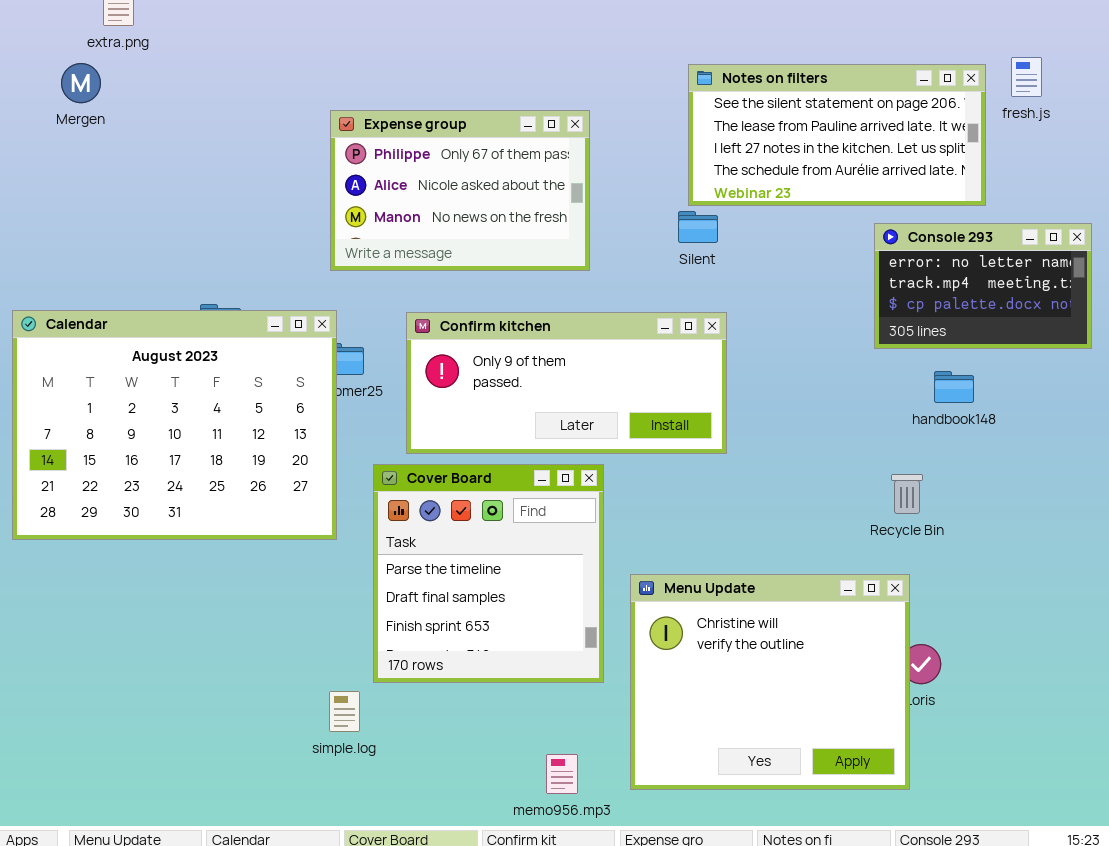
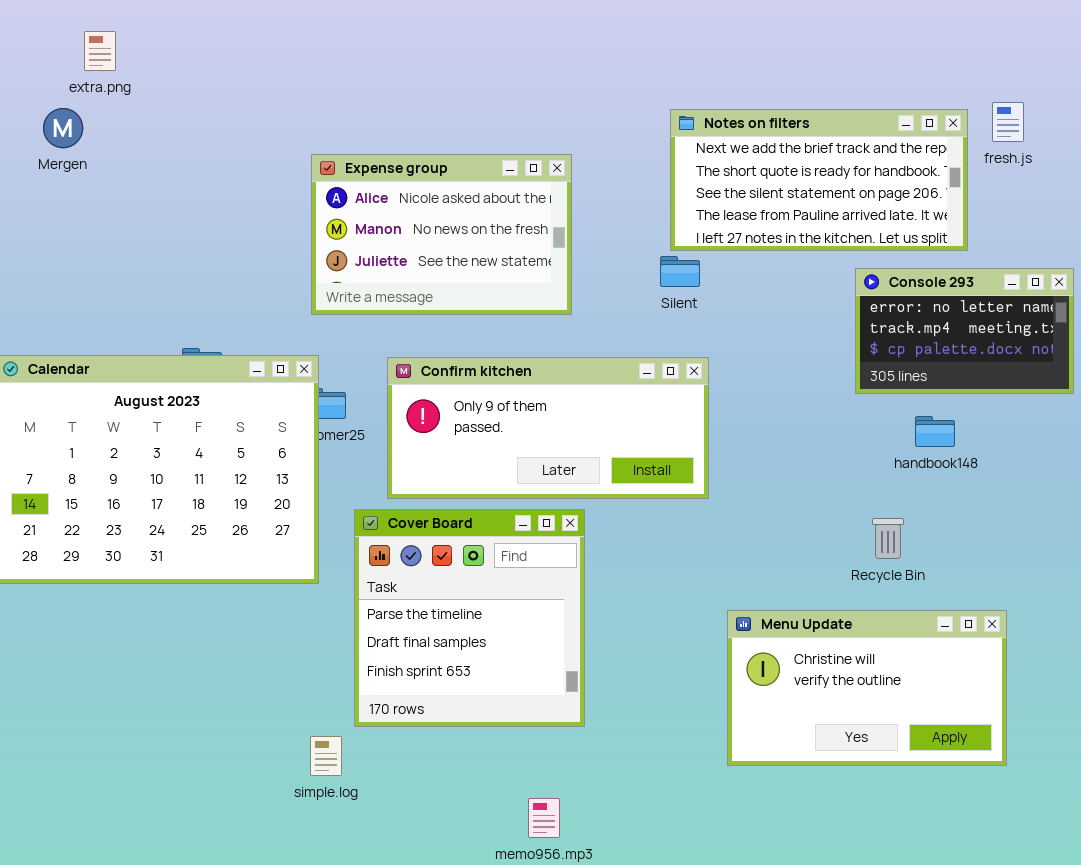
Notes on filters: [688,64,986,206] -> [670,109,968,251], scrolled up 2 rows
Expense group: [330,110,590,271] -> [311,154,572,315], scrolled down 1 row
Menu Update: [630,574,910,790] -> [727,610,1007,766], moved, resized

